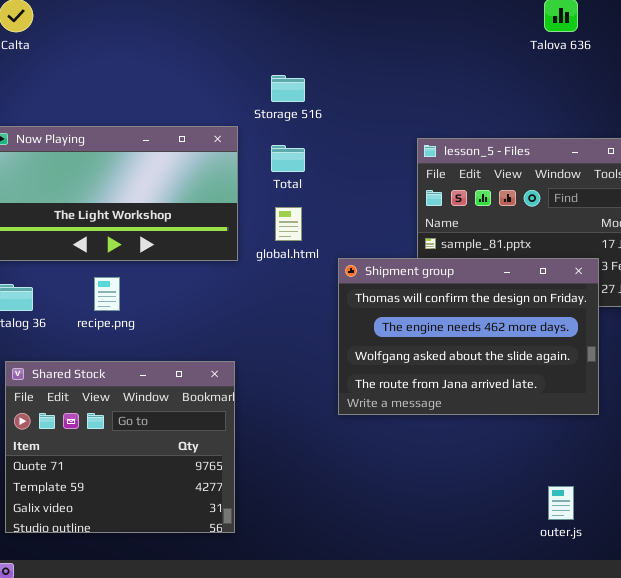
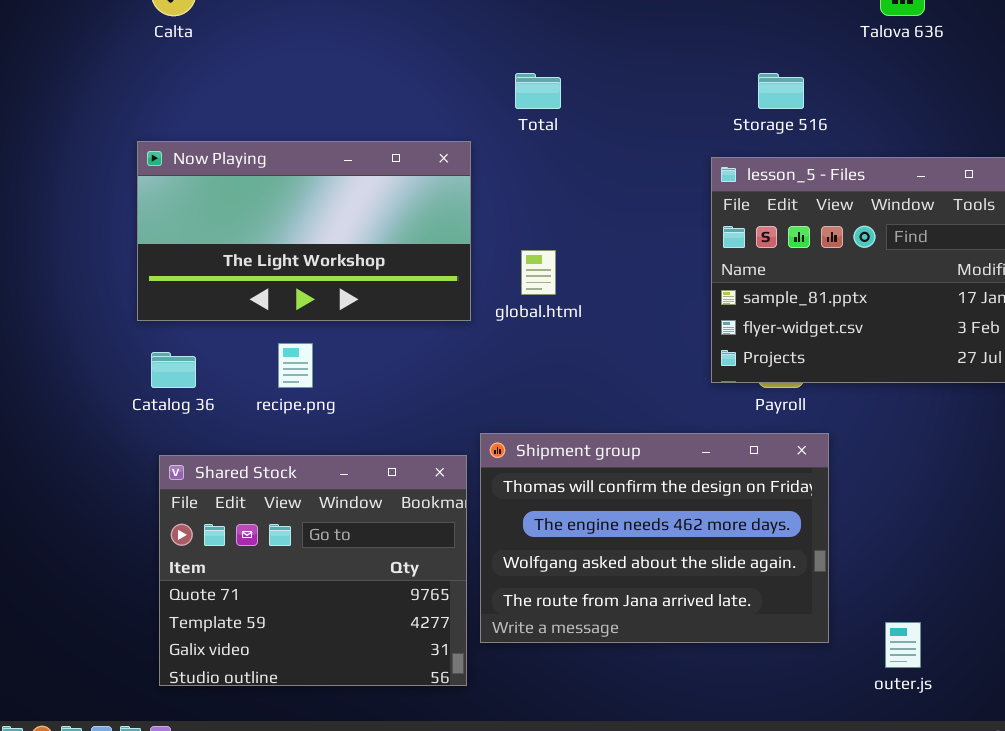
Storage 516: [271,75,305,102] -> [758,73,804,109], moved
Total: [271,145,305,172] -> [515,73,561,109], moved
Shipment group: [338,258,599,415] -> [480,433,829,643], moved

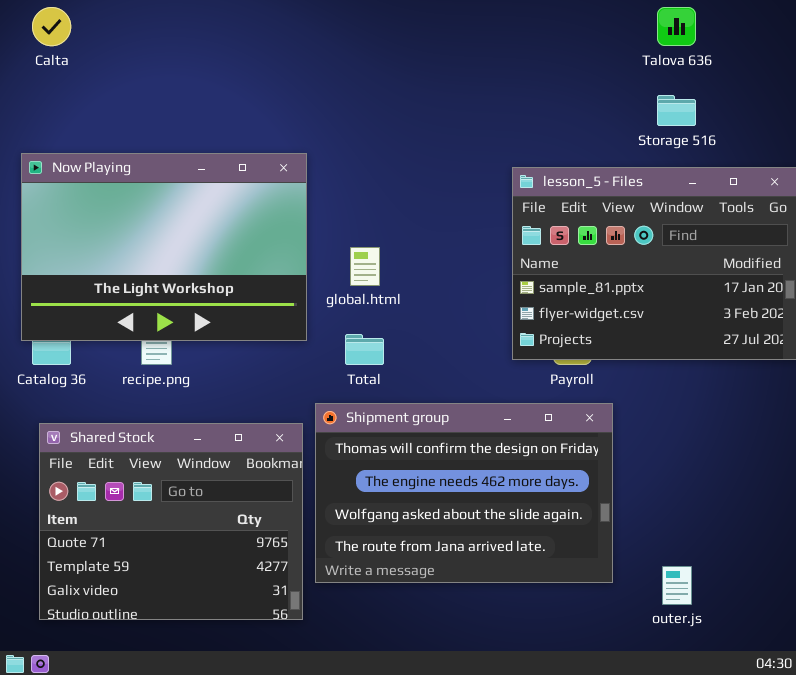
Total: [515,73,561,109] -> [345,334,384,365], moved
Storage 516: [758,73,804,109] -> [657,95,696,126], moved
Now Playing: [137,141,471,321] -> [21,153,307,341], resized

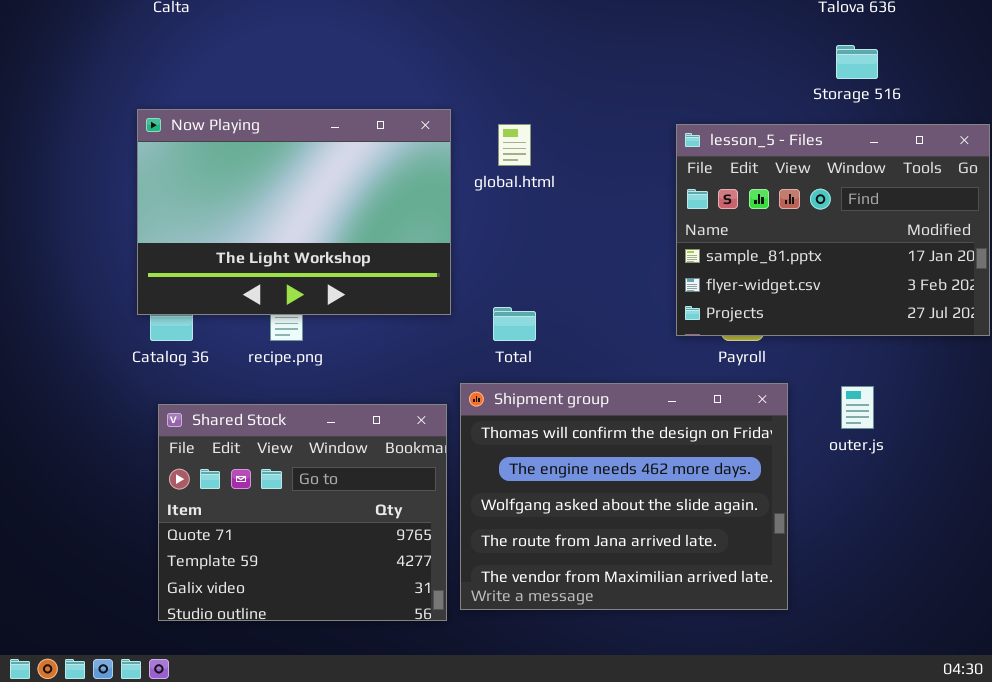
global.html: [350,247,380,286] -> [498,124,531,166], moved
Shipment group: [315,403,613,583] -> [460,383,788,610], resized
outer.js: [662,566,692,605] -> [841,386,874,429], moved

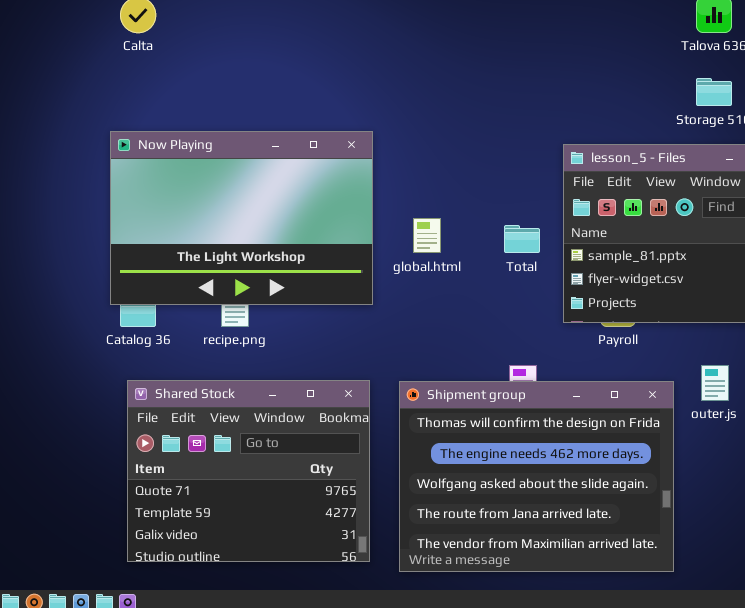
global.html: [498,124,531,166] -> [413,218,441,253], moved
Total: [493,307,536,341] -> [504,225,540,253], moved
Shipment group: [460,383,788,610] -> [399,381,674,572], moved

